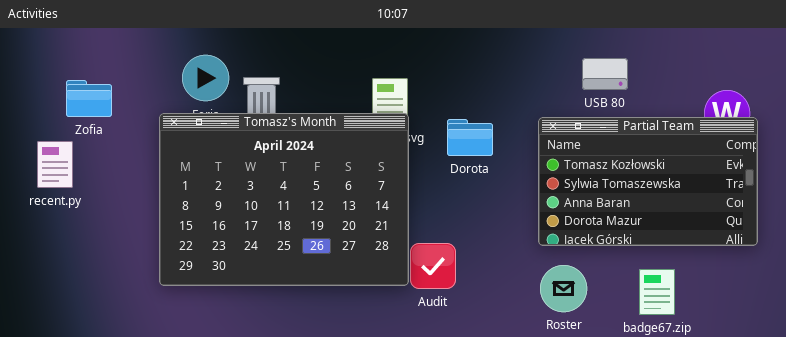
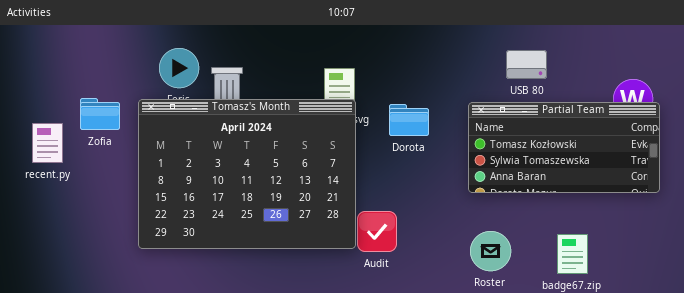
Zofia: [66,80,112,117] -> [80,98,120,130], moved
Partial Team: [538,117,758,246] -> [468,102,660,193], resized

